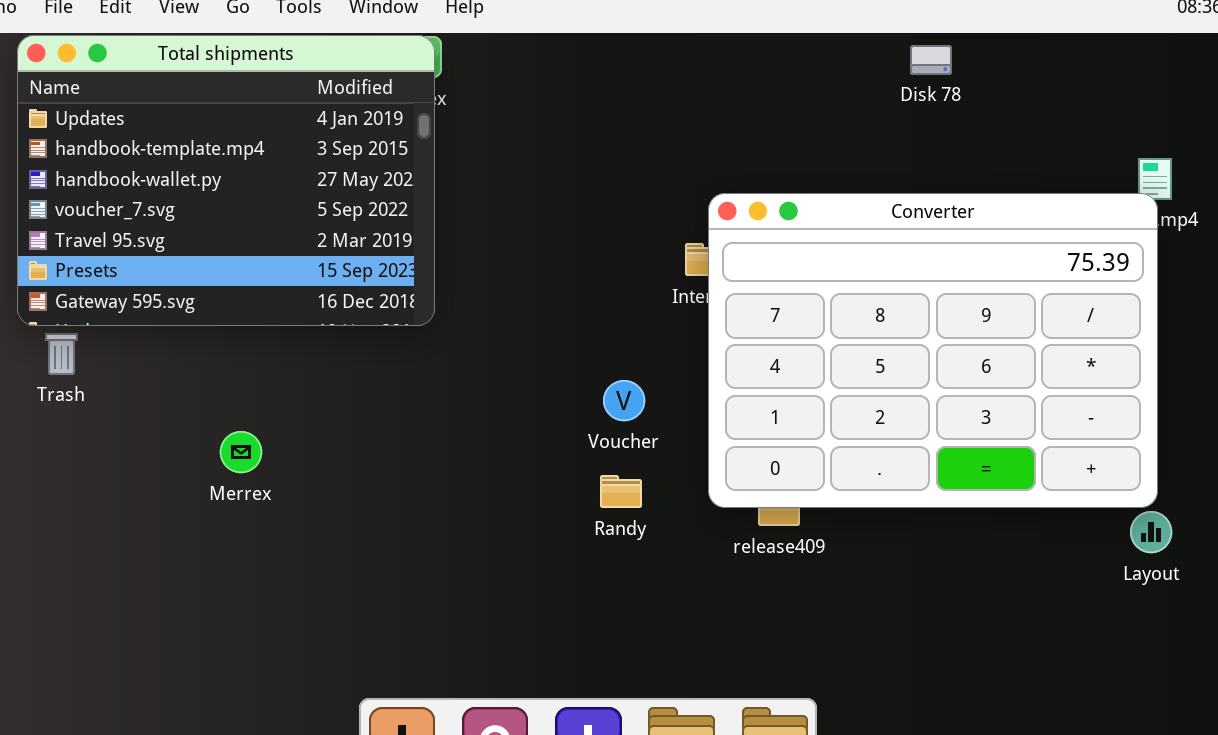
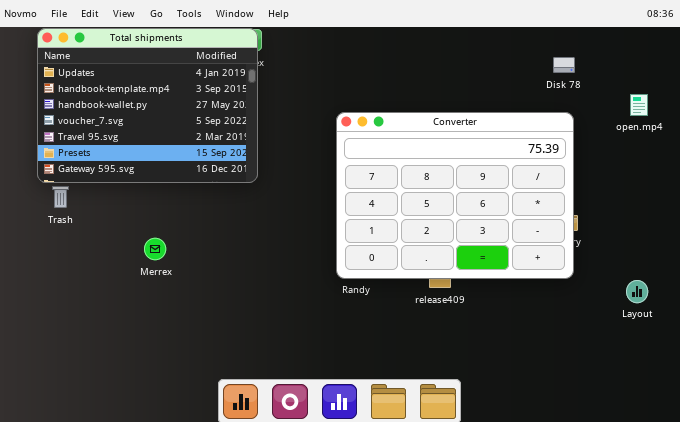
Disk 78: [910,45,952,75] -> [553,57,575,73], moved
Converter: [708,193,1158,508] -> [336,112,574,279], moved

